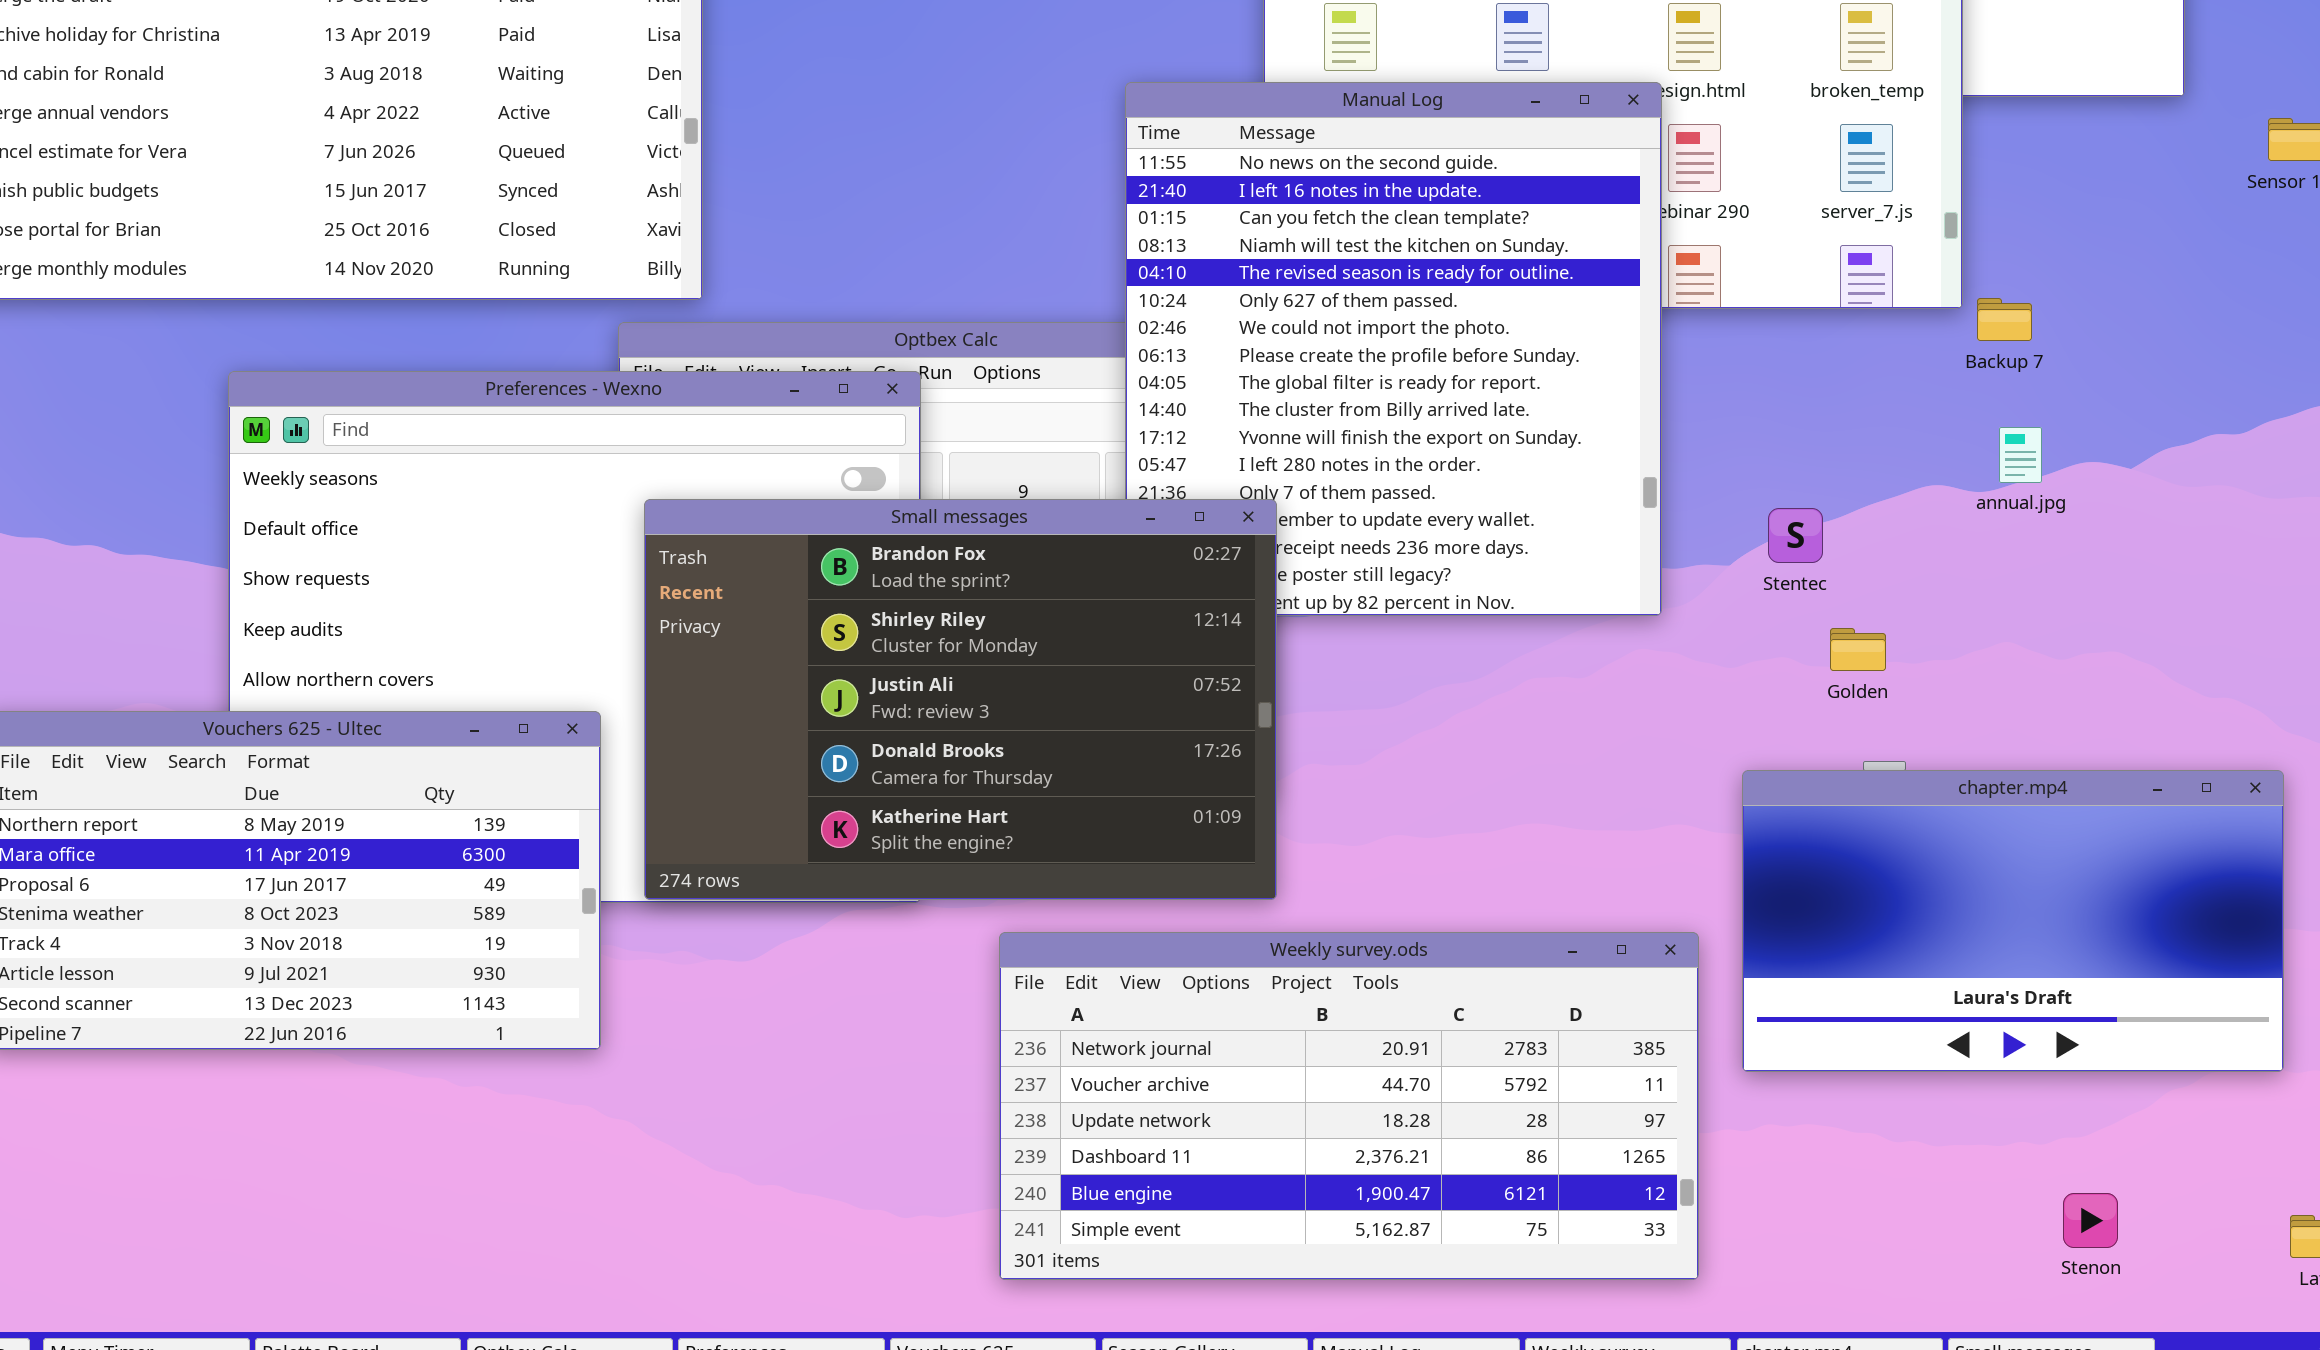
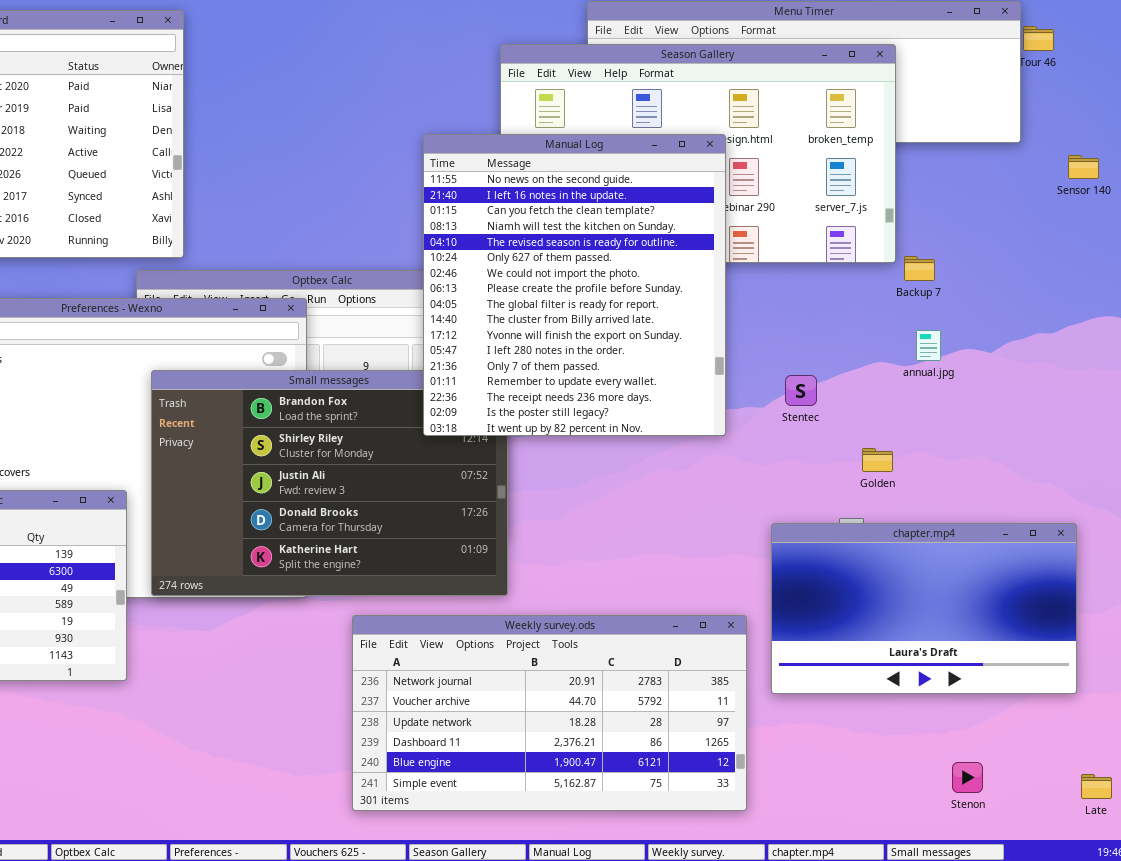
Manual Log: [1125,82,1662,616] -> [423,134,726,436], raised
Golden: [1830,628,1886,671] -> [862,448,893,472], moved

